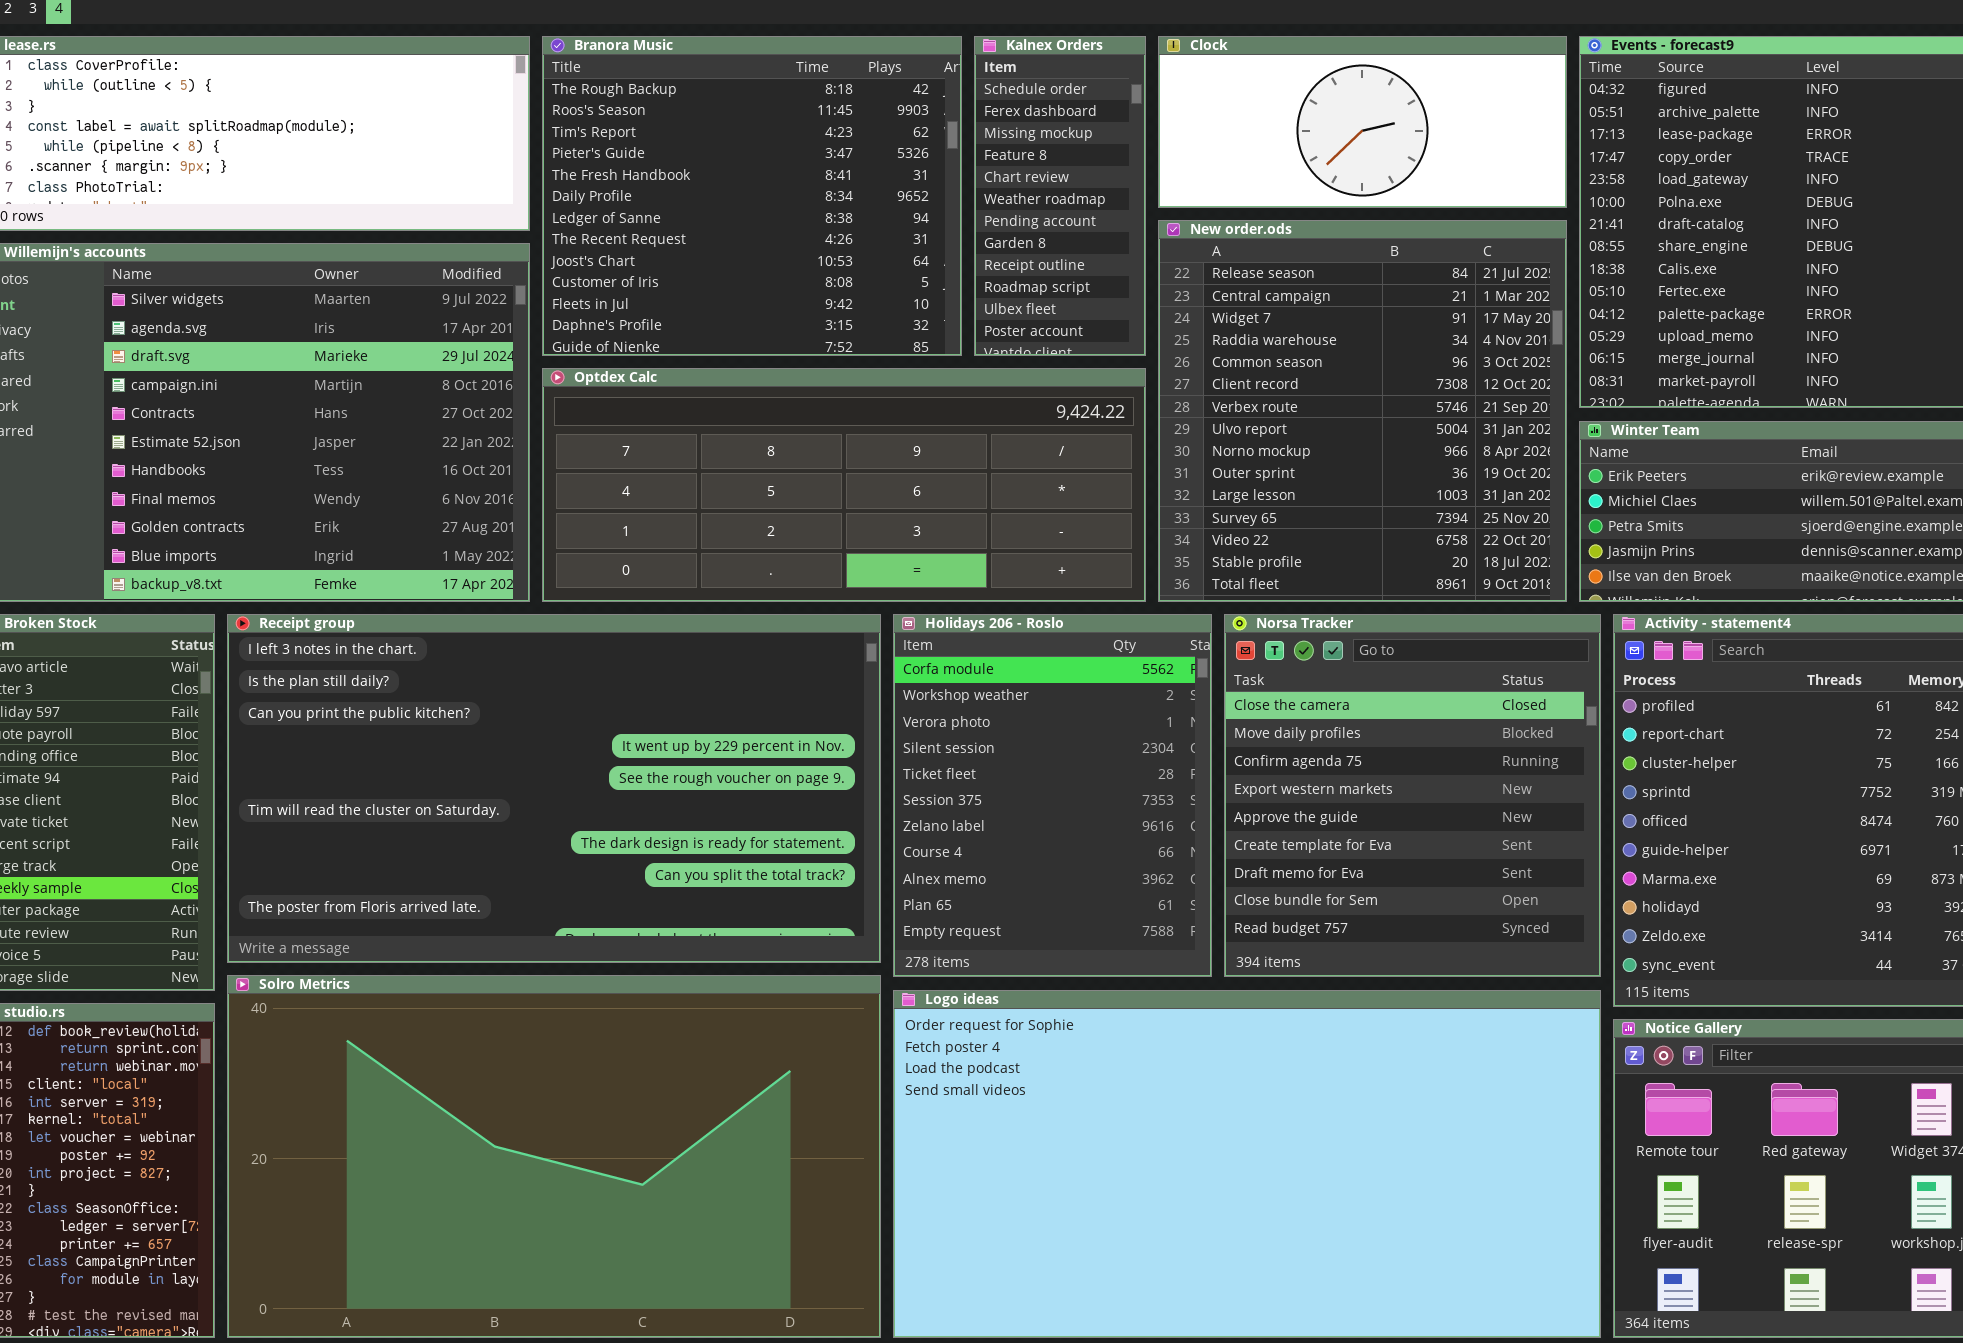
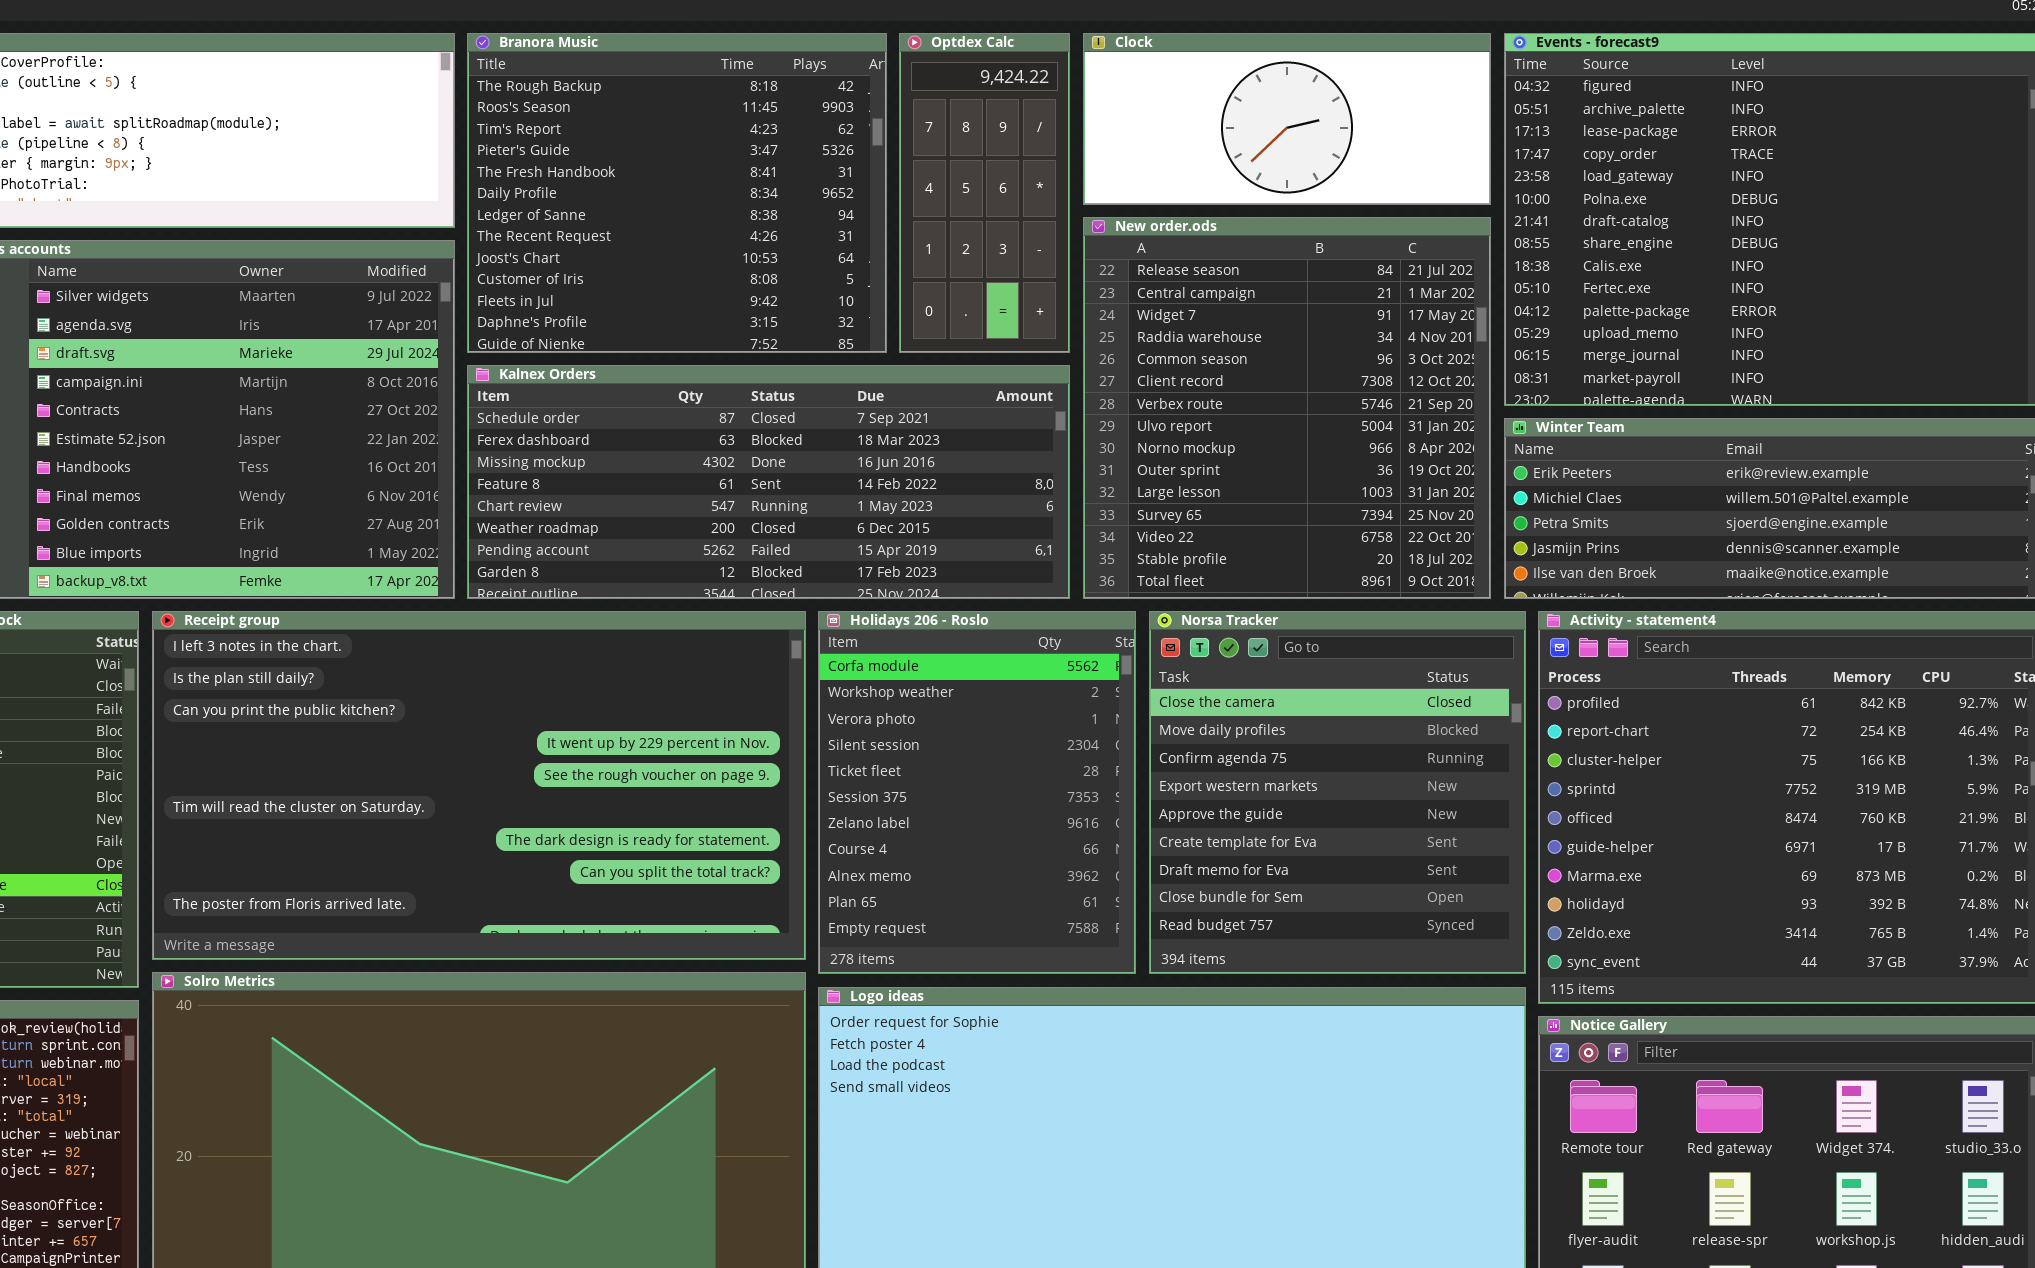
Kalnex Orders: [974,36,1146,356] -> [467,365,1070,599], moved, resized
Optdex Calc: [542,368,1146,602] -> [899,33,1070,353], moved, resized

